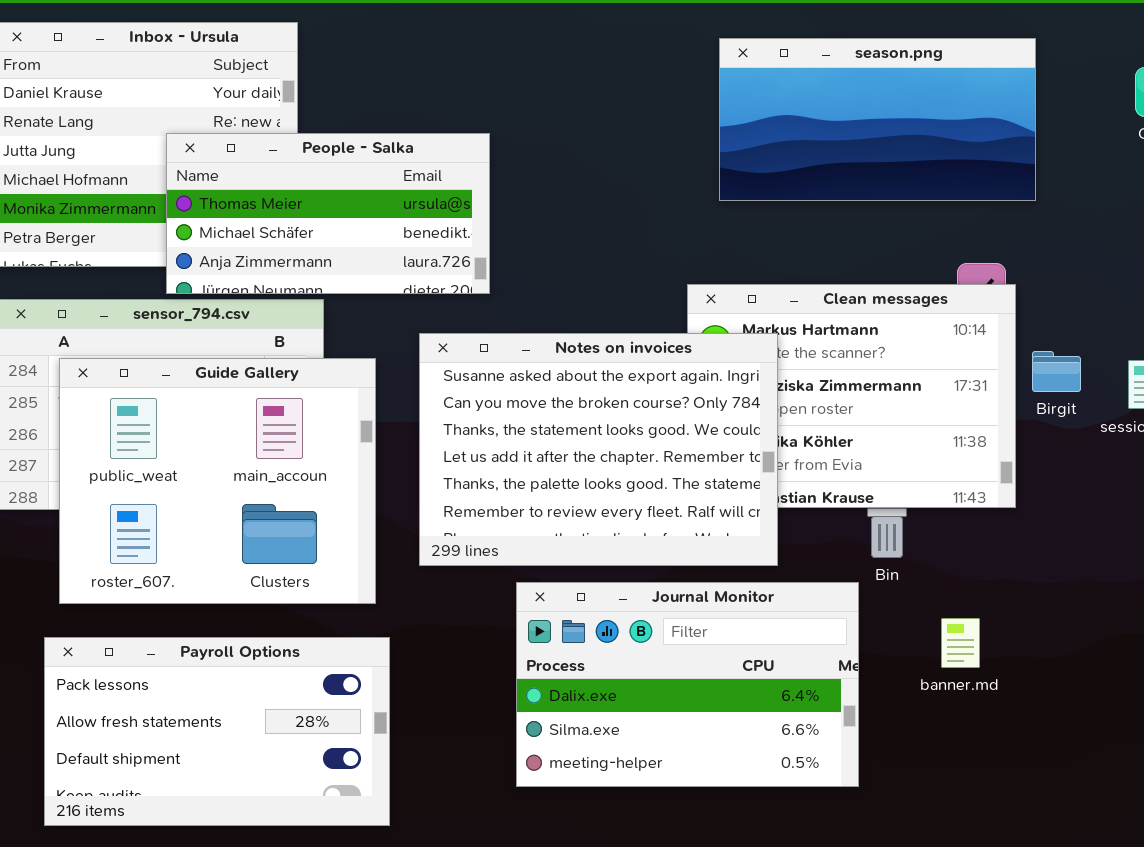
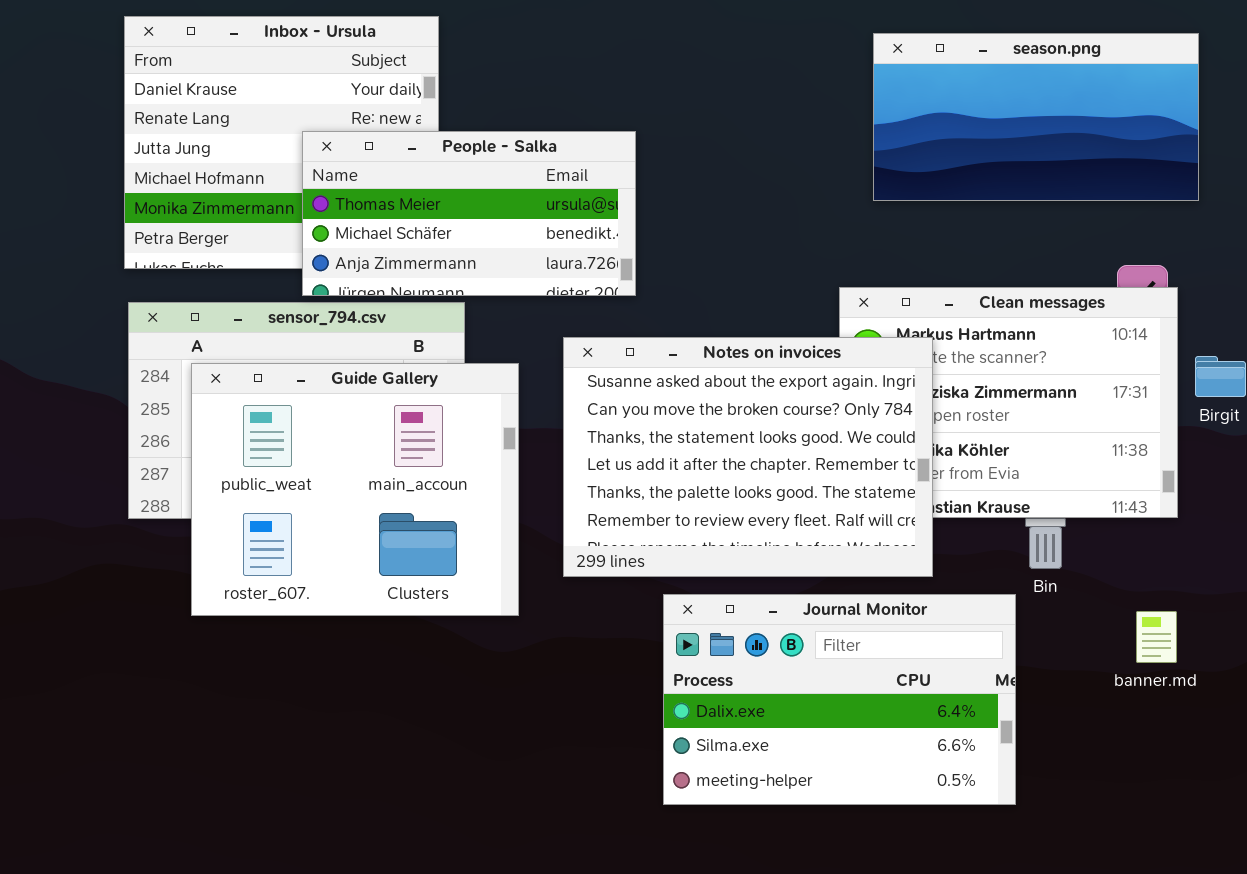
banner.md: [941,618,980,668] -> [1136,611,1177,663], moved
Payroll Options: [44,637,390,826] -> none, closed

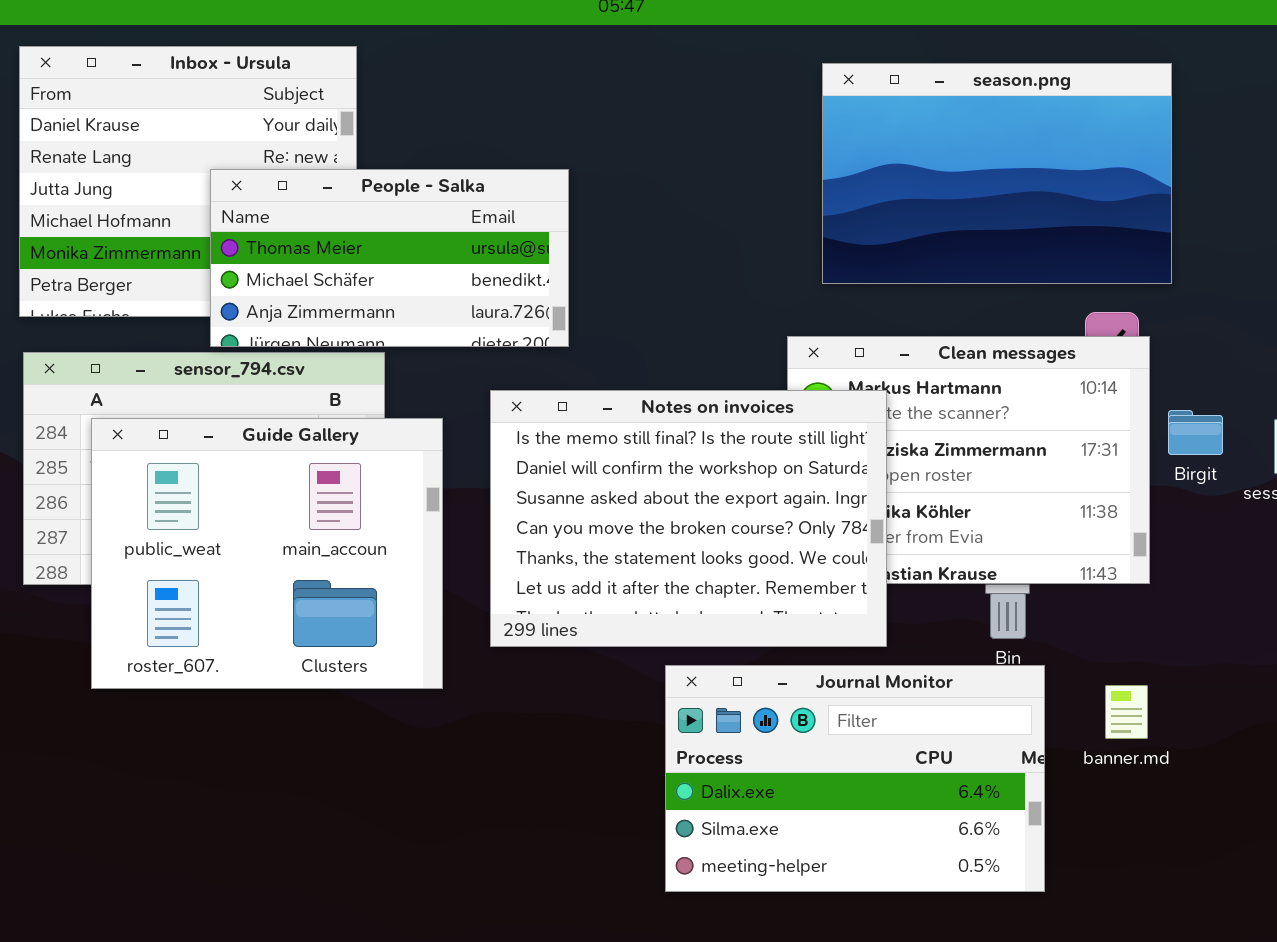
season.png: [873,33,1199,201] -> [822,63,1172,284], resized
Notes on invoices: [563,337,933,577] -> [490,390,887,647], scrolled up 2 rows
Journal Monitor: [663,594,1016,805] -> [665,665,1045,892], moved

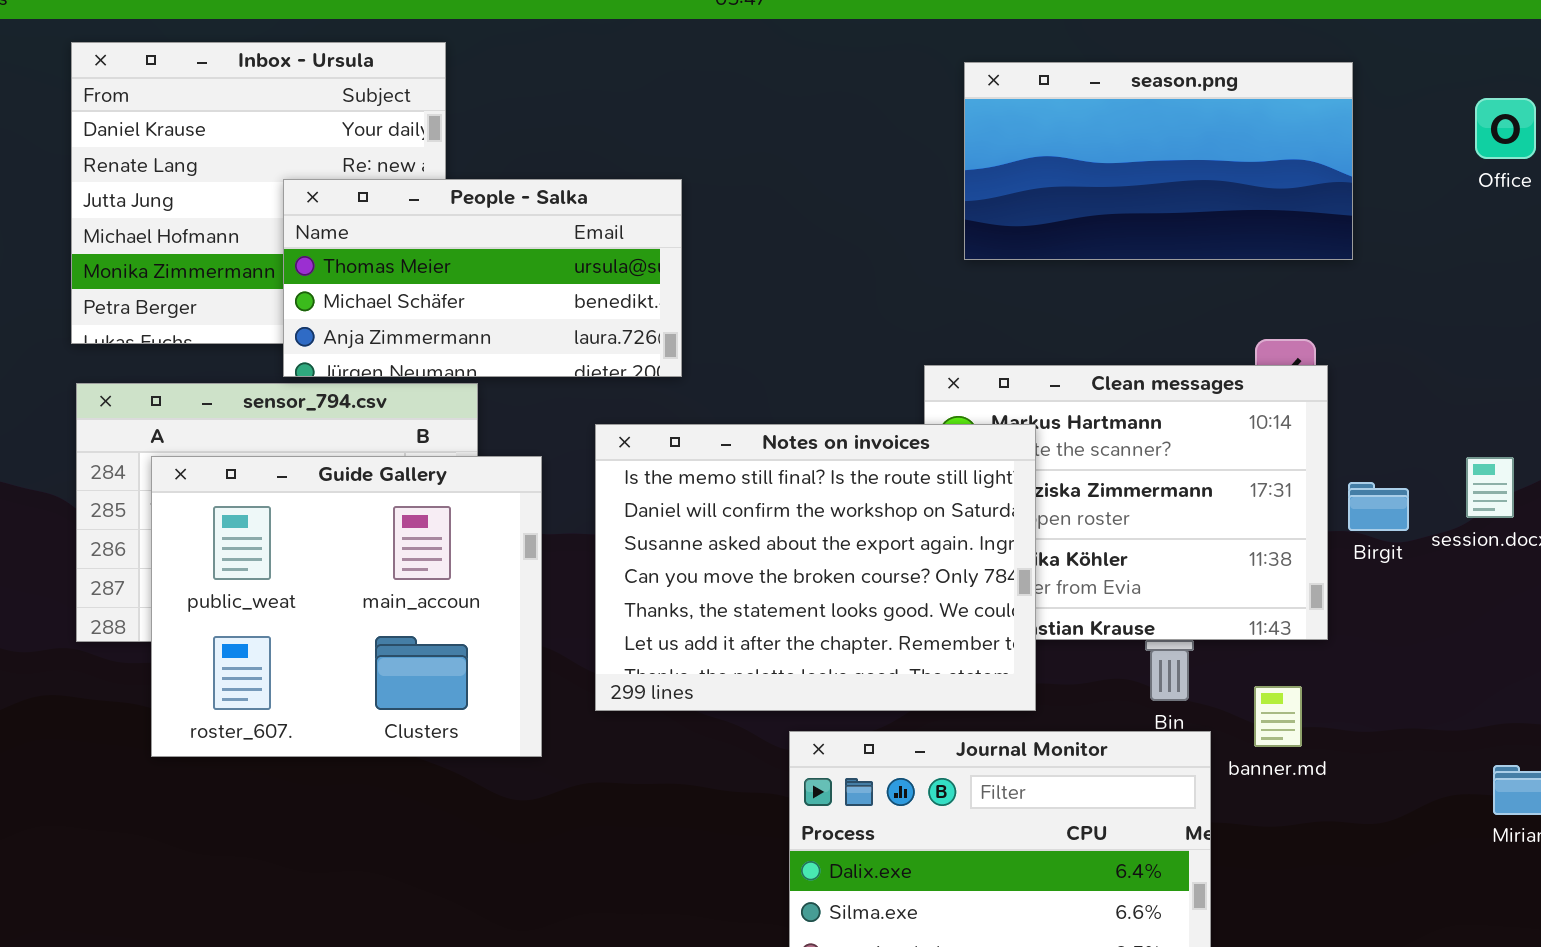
season.png: [822,63,1172,284] -> [964,62,1353,260], resized
Birgit: [1168,410,1223,455] -> [1348,482,1409,531], moved
banner.md: [1105,685,1148,739] -> [1254,686,1302,747], moved

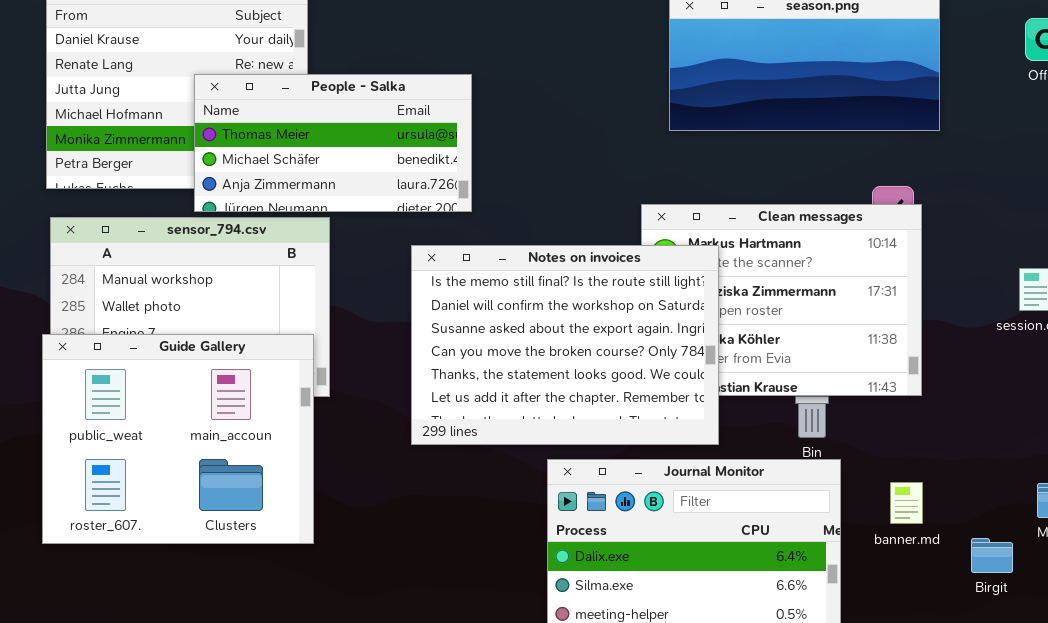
Guide Gallery: [151,456,542,757] -> [42,334,314,544], moved
Birgit: [1348,482,1409,531] -> [971,538,1013,573], moved
banner.md: [1254,686,1302,747] -> [890,482,923,524], moved

